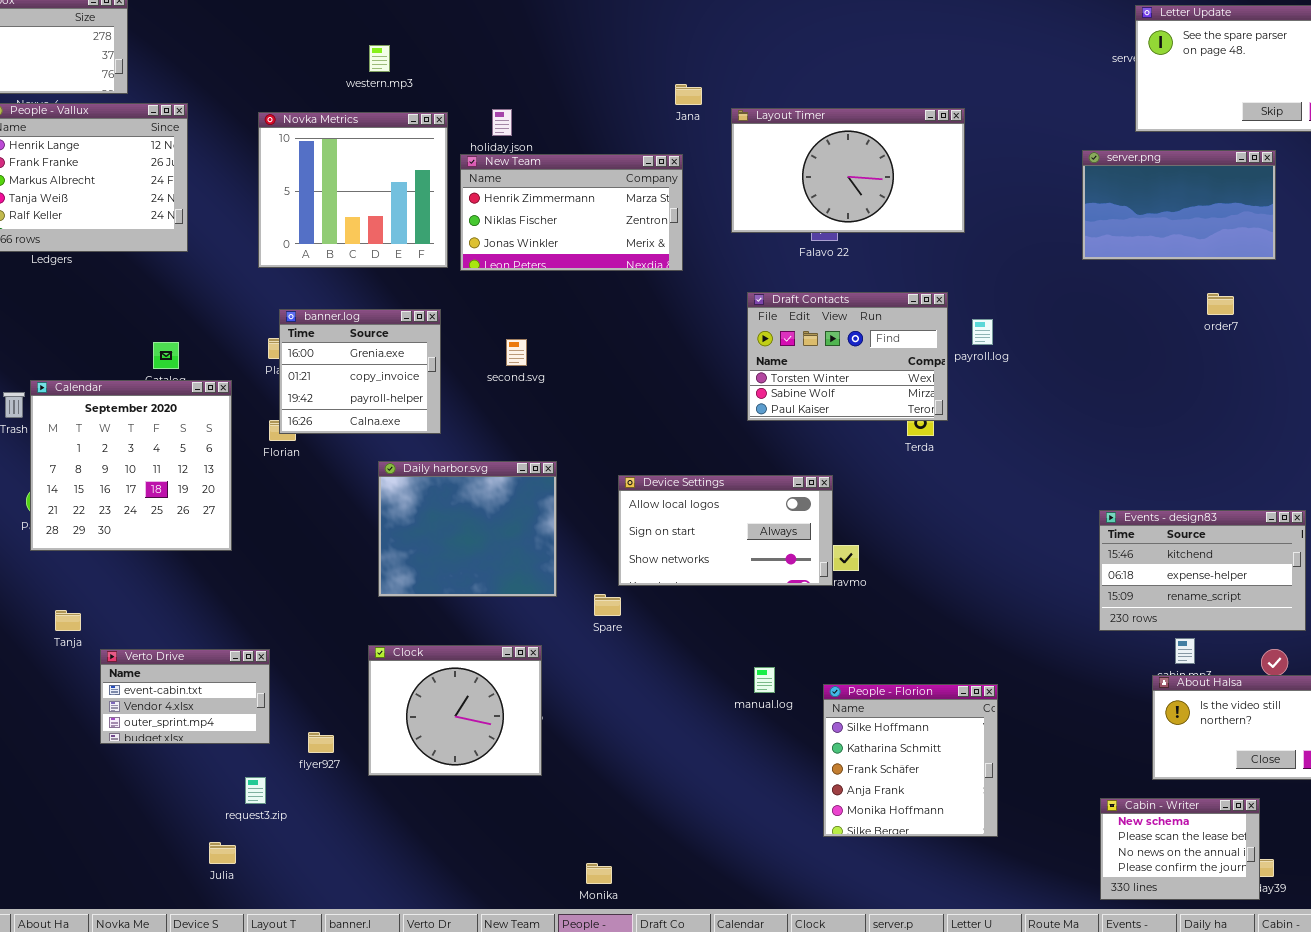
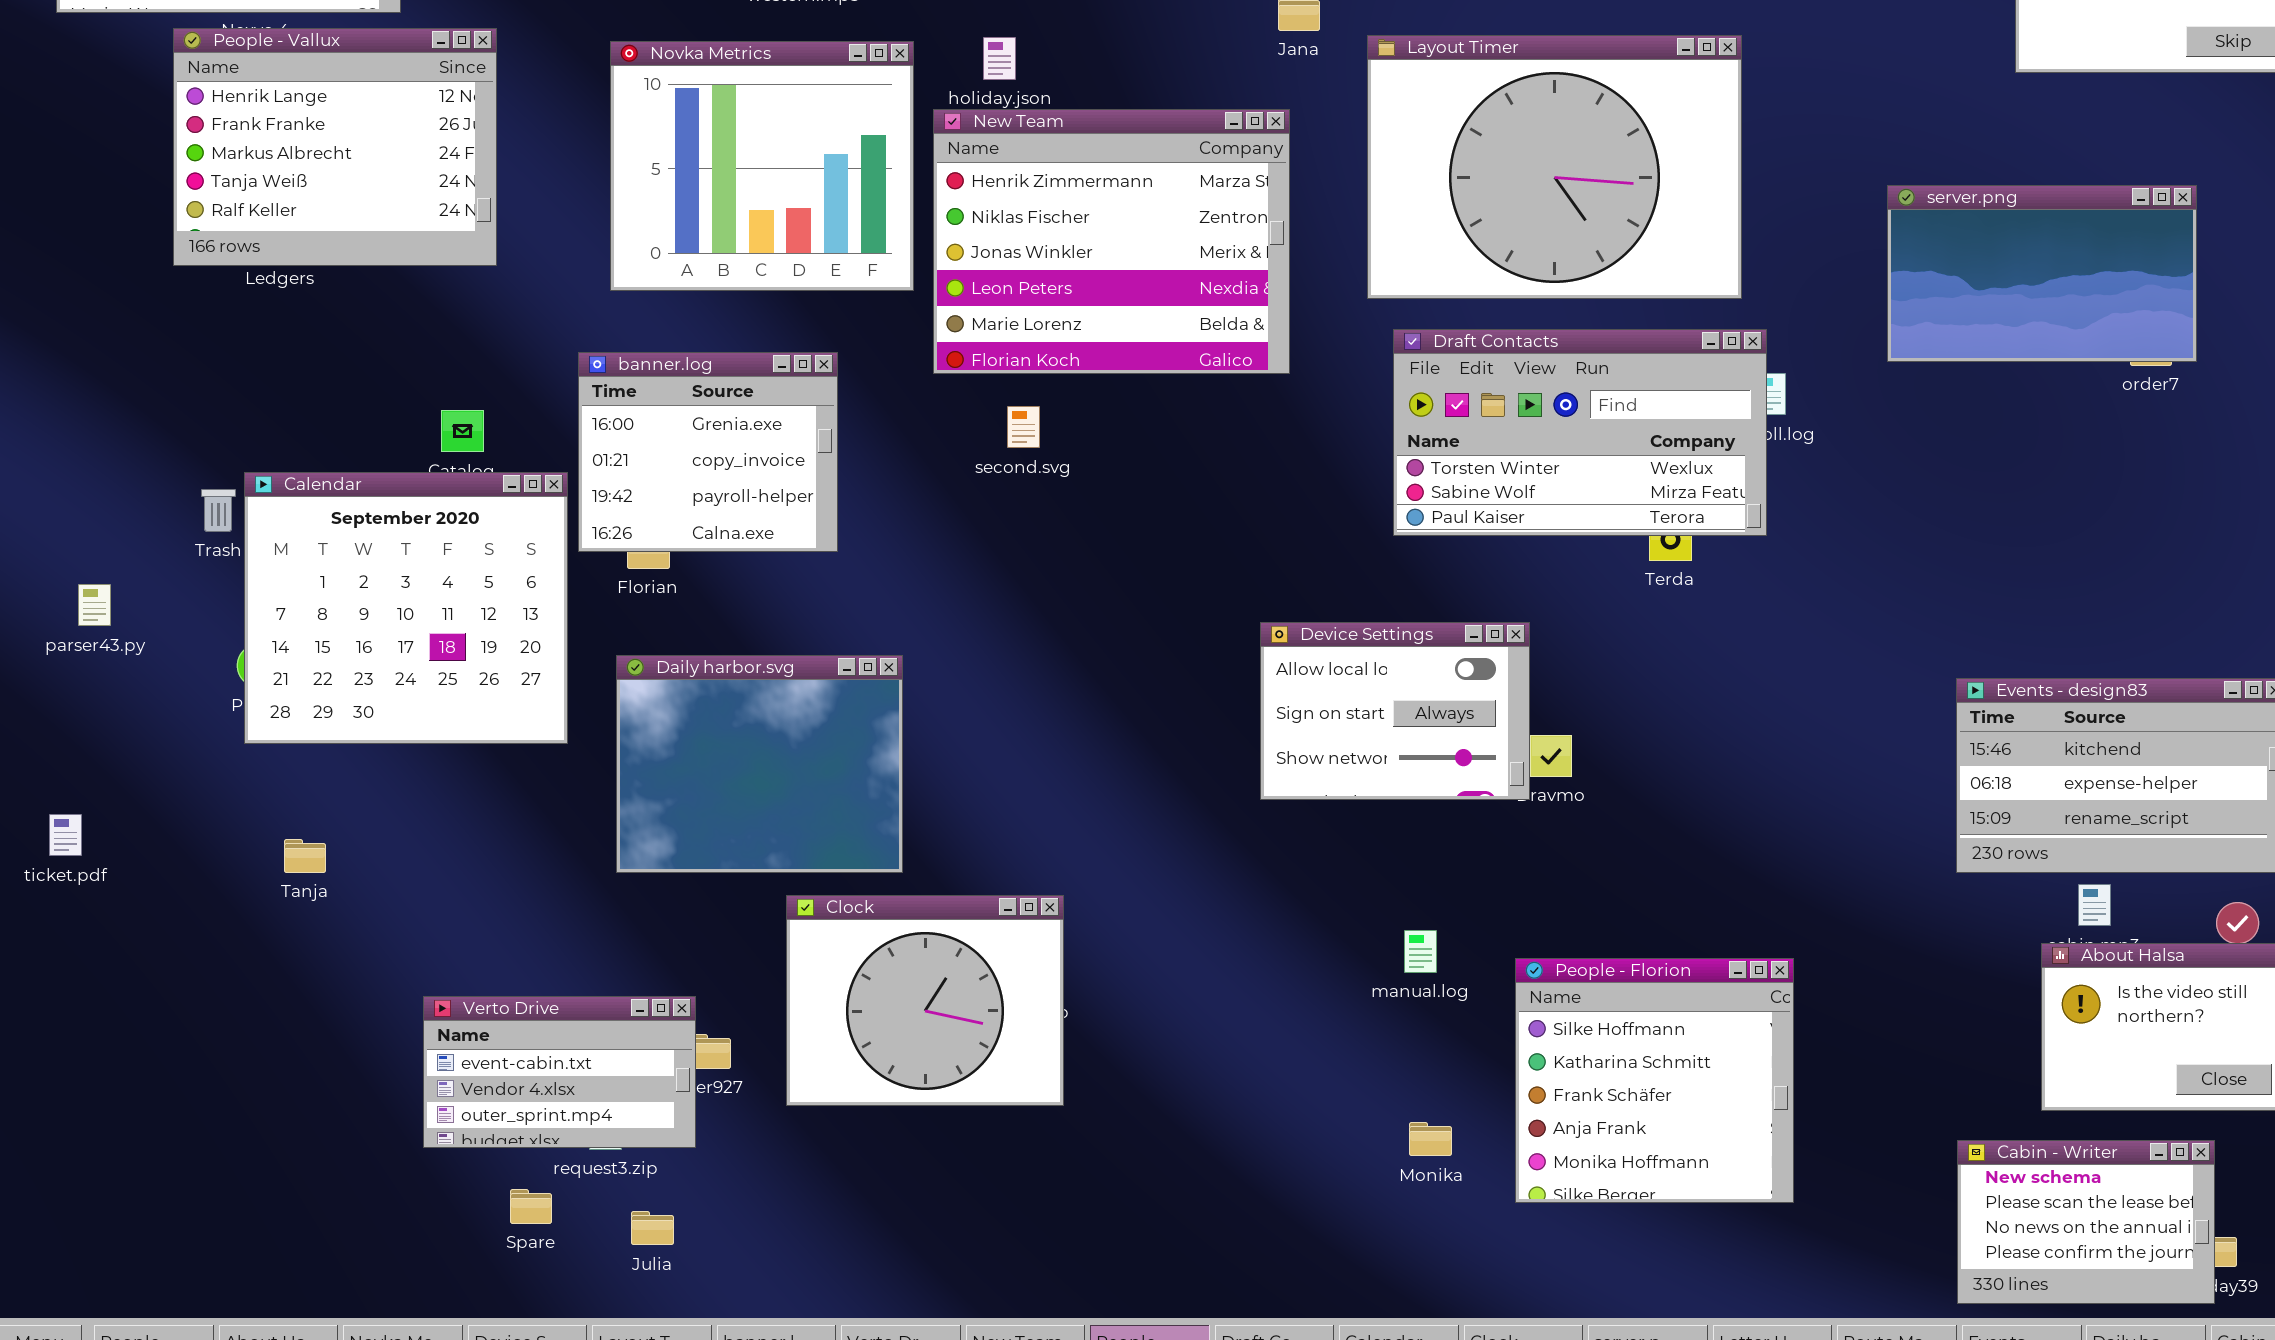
Layout Timer: [731,108,965,233] -> [1367,35,1742,299], resized
server.png: [1082,150,1276,260] -> [1887,185,2197,362], moved
New Team: [460,154,683,271] -> [933,109,1290,374], resized
Draft Contacts: [747,292,948,421] -> [1393,329,1767,536], resized
banner.log: [279,309,441,434] -> [578,352,838,552], moved
Daily harbor.svg: [378,461,557,597] -> [616,655,903,873], moved
Device Settings: [618,475,833,586] -> [1260,622,1530,800], resized
Spare: [594,594,621,616] -> [510,1189,552,1224], moved
Verto Drive: [100,649,270,744] -> [423,996,696,1148], moved
Julia: [209,842,236,864] -> [631,1211,674,1245], moved
Monika: [586,863,612,884] -> [1409,1122,1452,1156], moved

